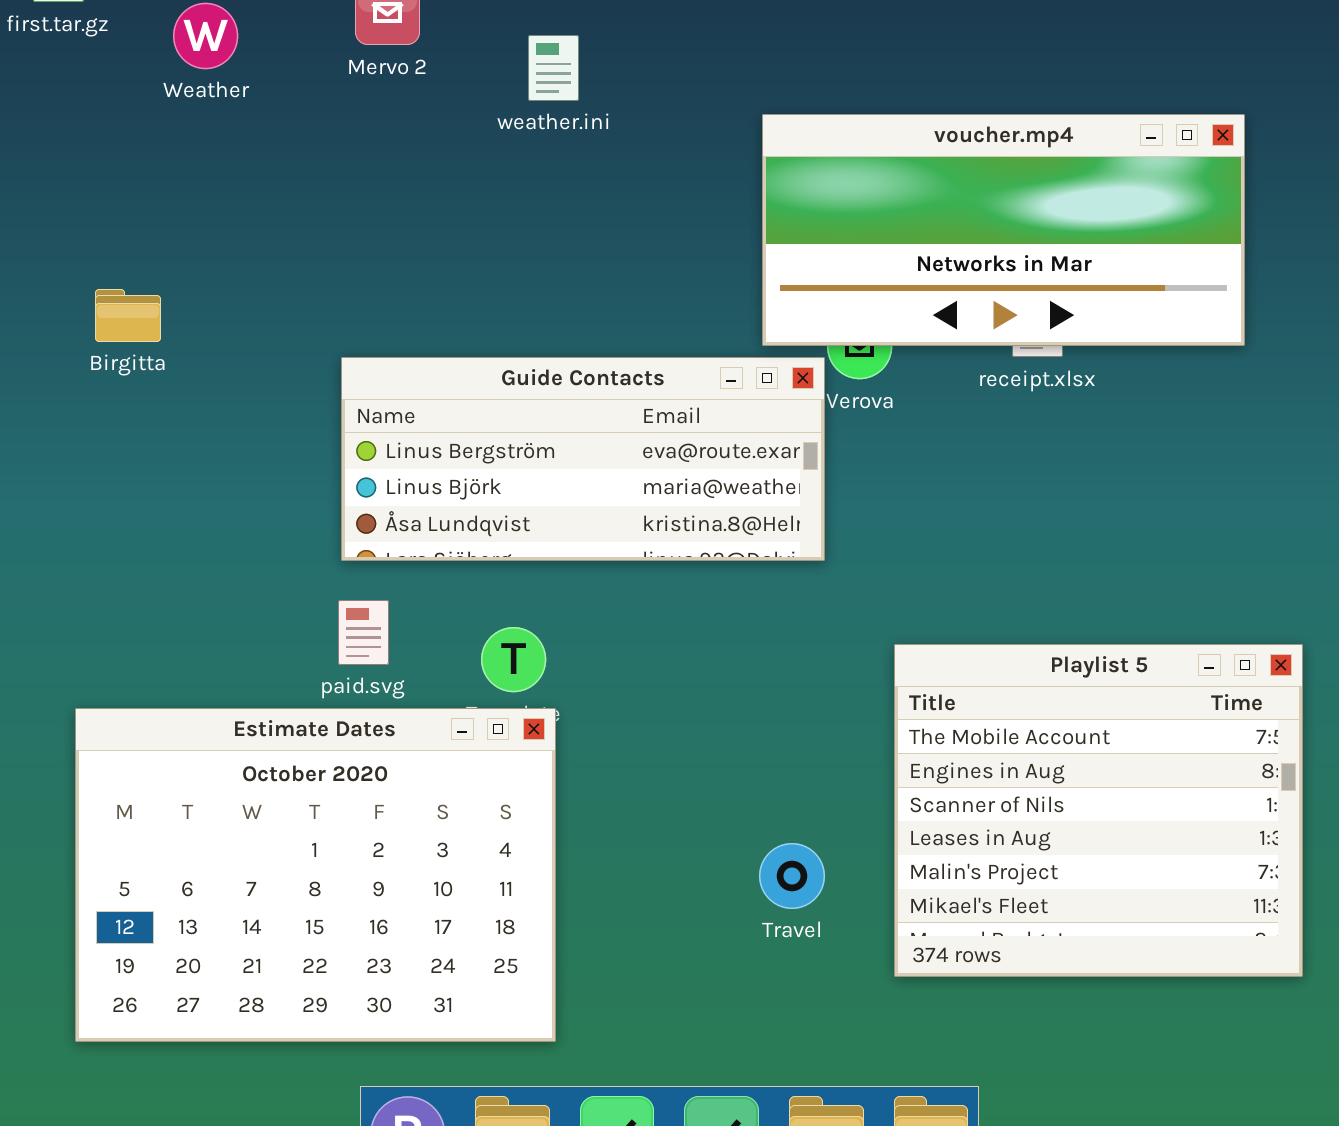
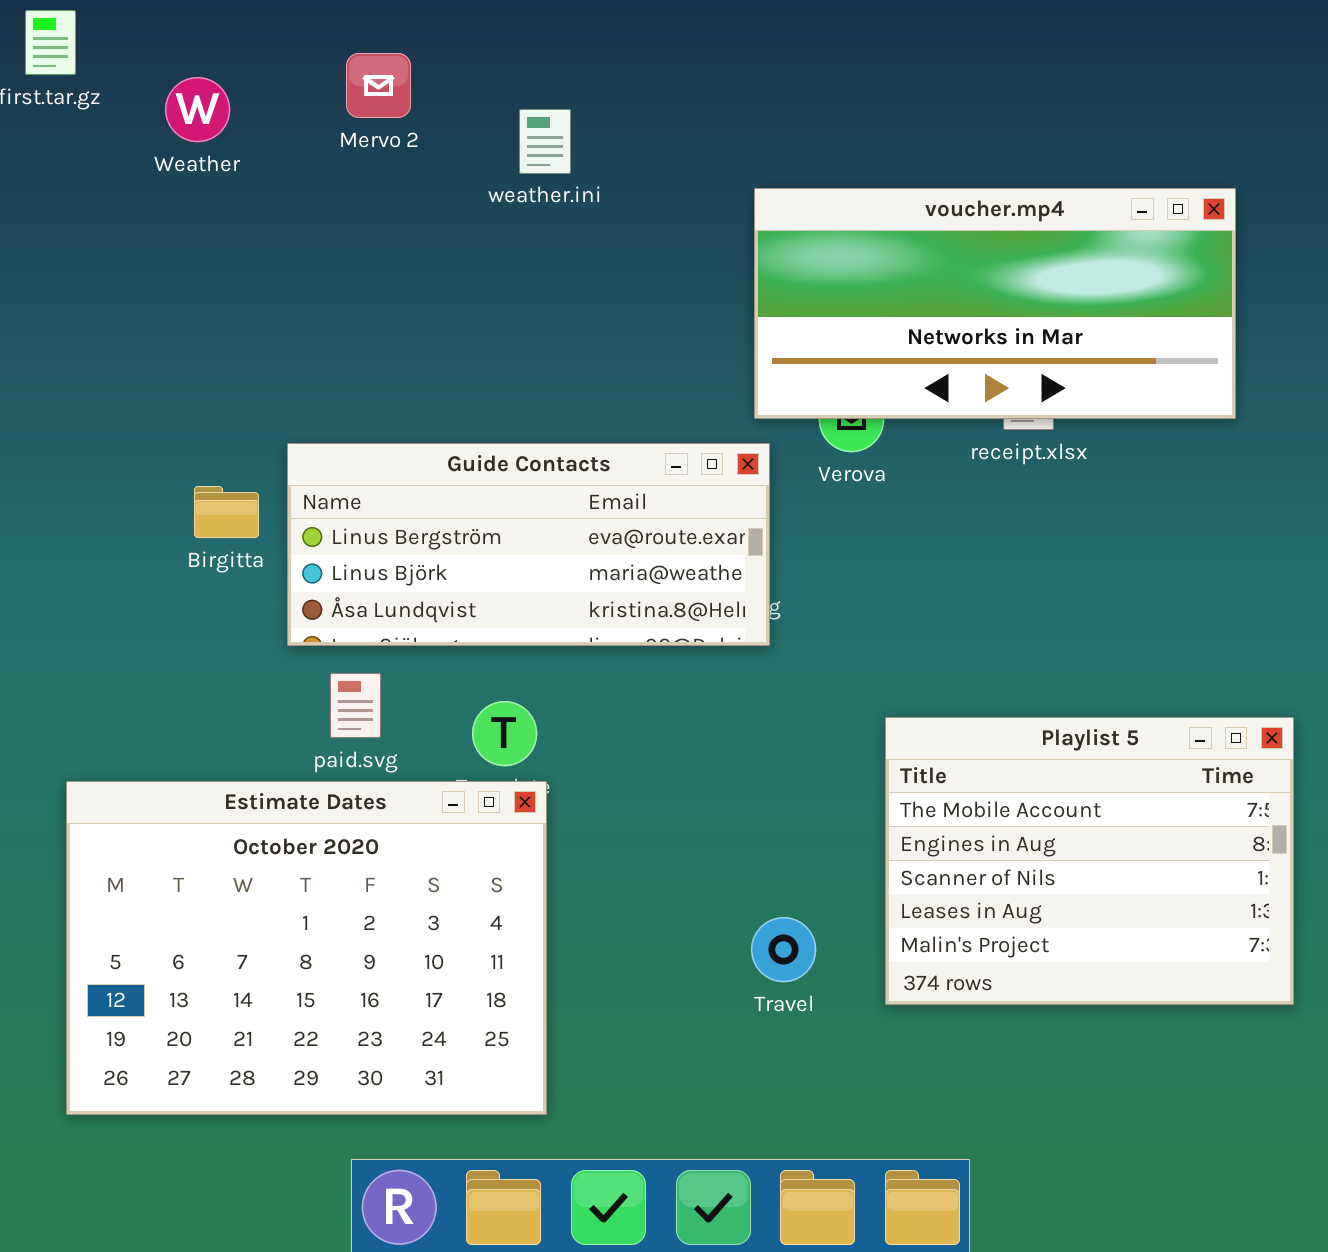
Birgitta: [95,289,161,342] -> [194,486,259,538], moved
Guide Contacts: [341,357,825,561] -> [287,443,770,646], moved
Playlist 5: [894,644,1303,977] -> [885,717,1294,1005], resized

